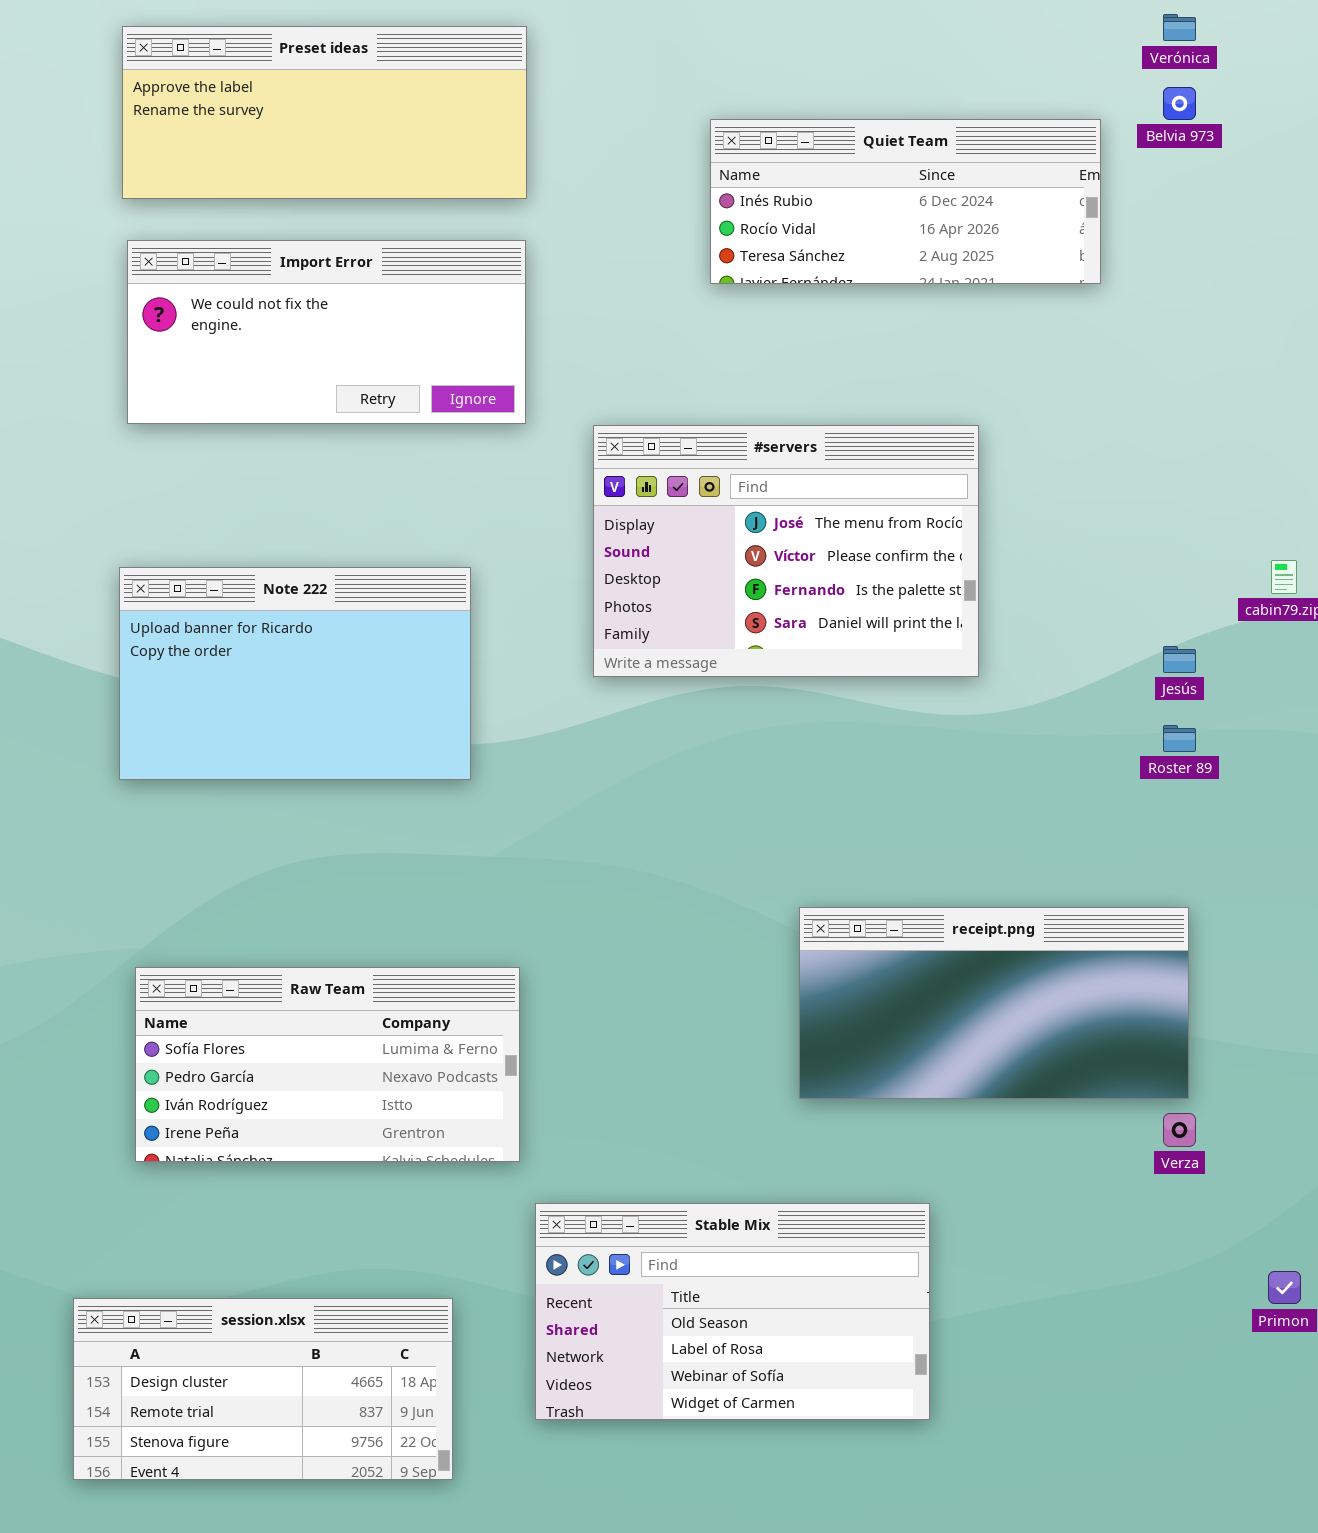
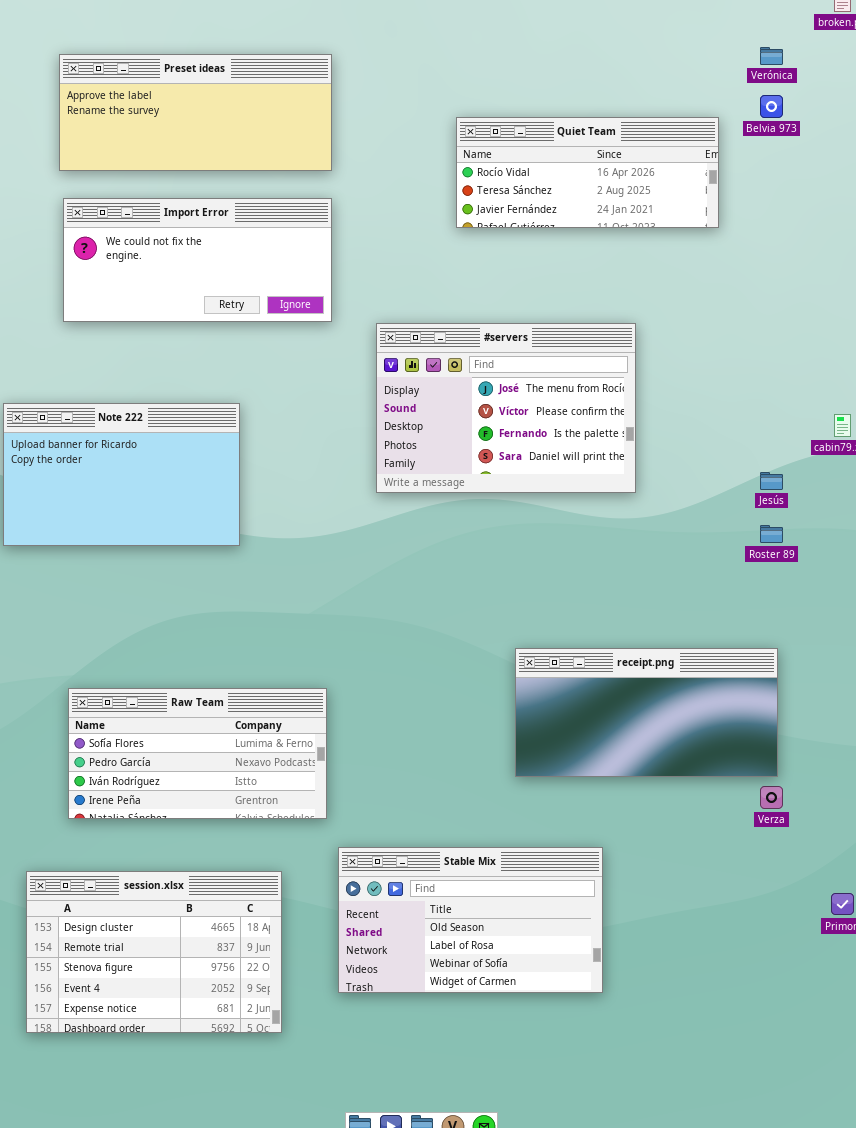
Quiet Team: [710,119,1101,284] -> [456,117,719,228], scrolled down 1 row
Note 222: [119,567,471,780] -> [3,403,240,546], moved
session.xlsx: [73,1298,453,1480] -> [26,871,282,1033], resized

